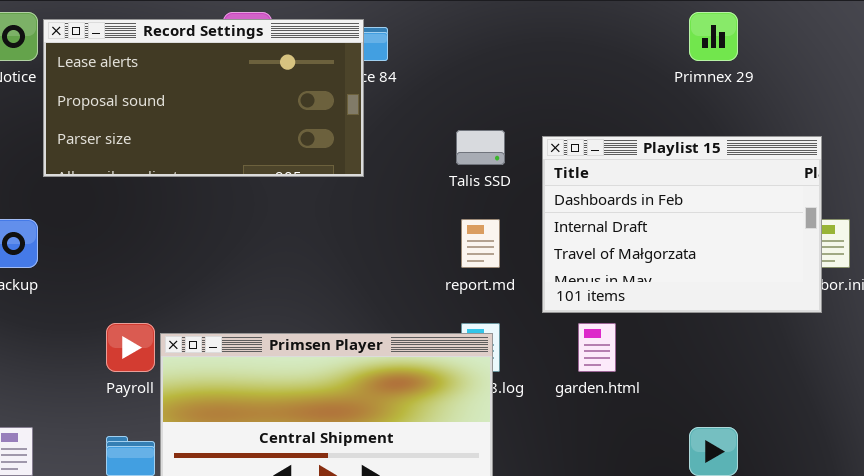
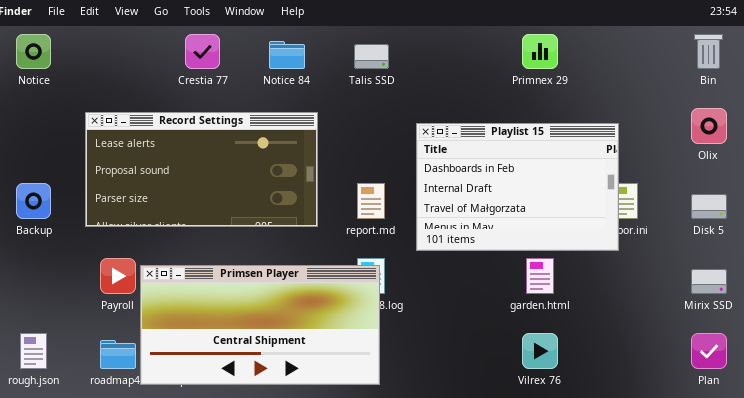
Record Settings: [43,19,364,177] -> [85,112,318,227], moved
Talis SSD: [456,130,505,165] -> [354,44,389,69], moved
garden.html: [578,323,616,372] -> [526,258,554,294], moved

